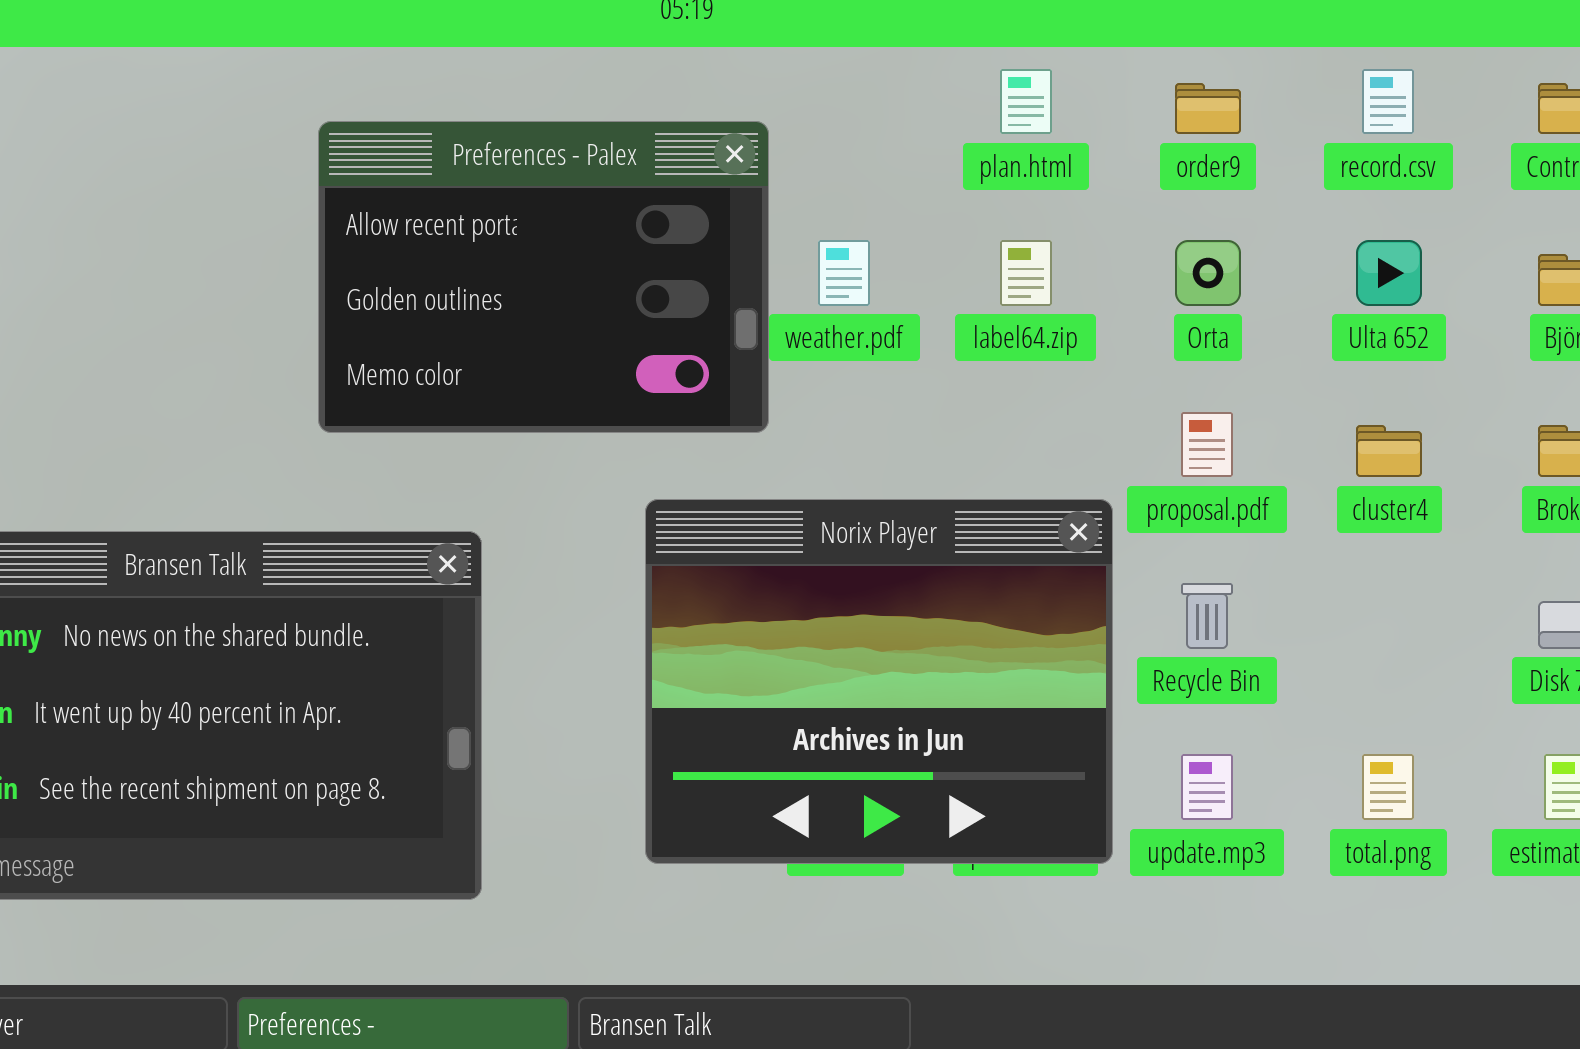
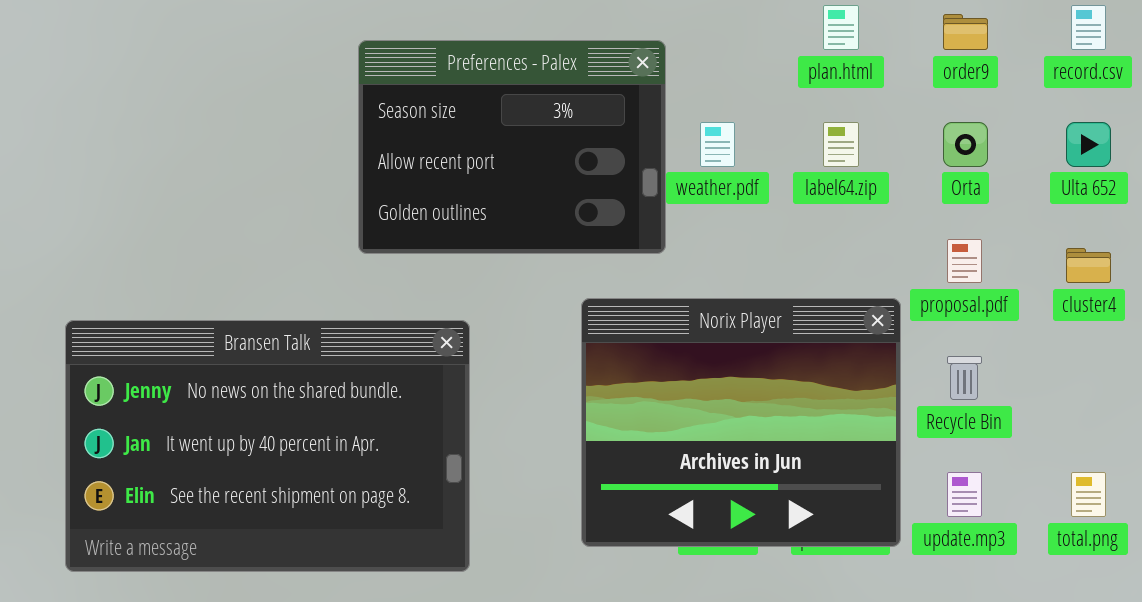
Preferences - Palex: [318,121,769,433] -> [358,40,666,254], scrolled up 1 row

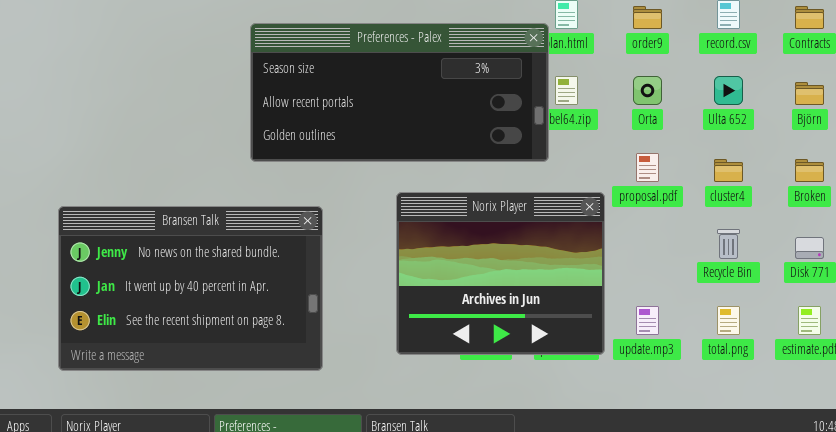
Preferences - Palex: [358,40,666,254] -> [250,23,549,162], resized
Recycle Bin: [947,356,982,400] -> [717,229,740,259], moved

